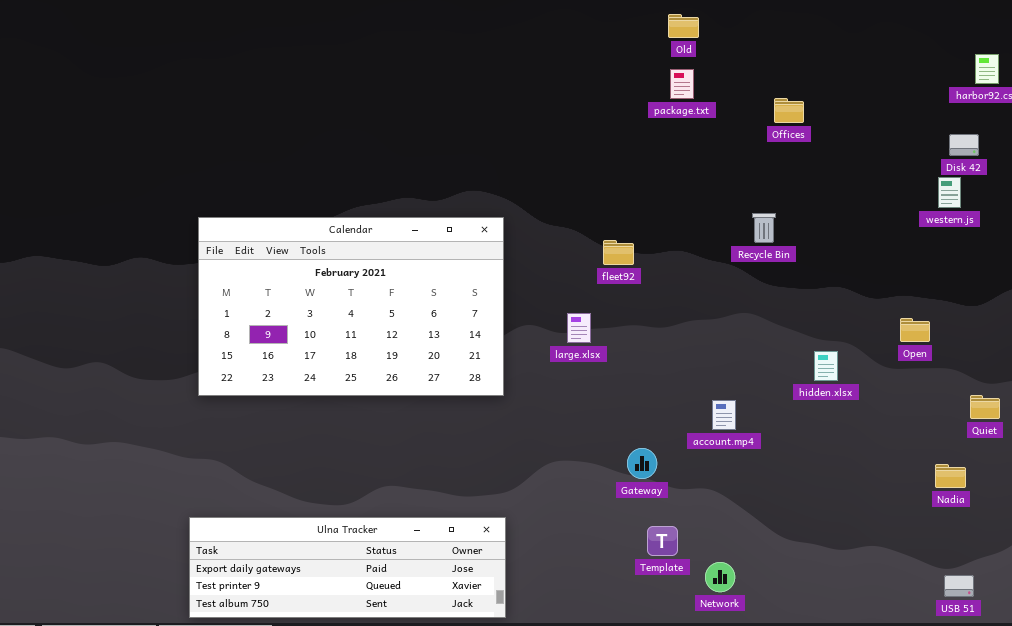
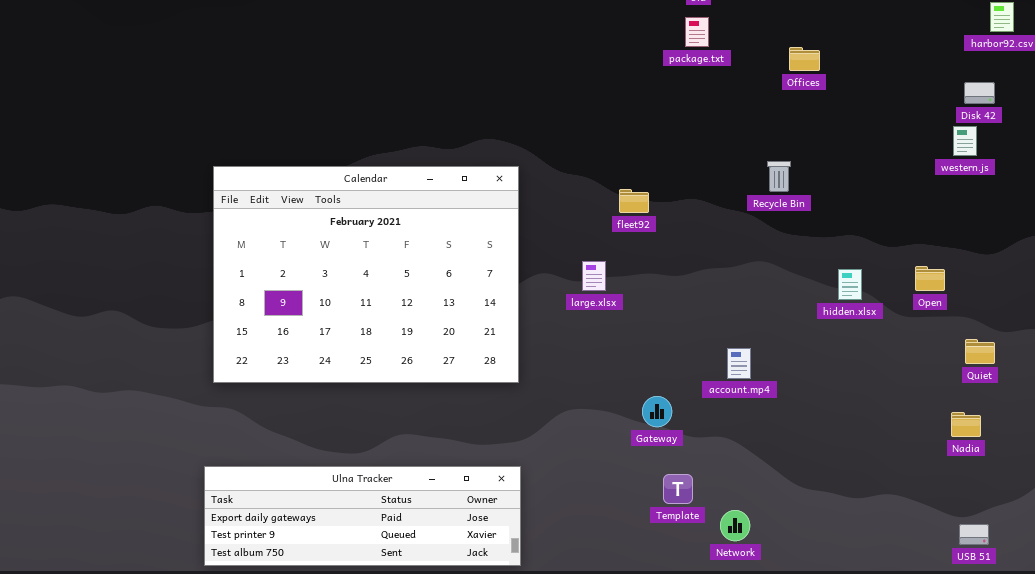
Calendar: [198,217,504,396] -> [213,166,519,383], resized
hidden.xlsx: [814,351,838,381] -> [838,269,862,300], moved
Quiet: [970,395,1000,419] -> [965,339,995,364], moved

